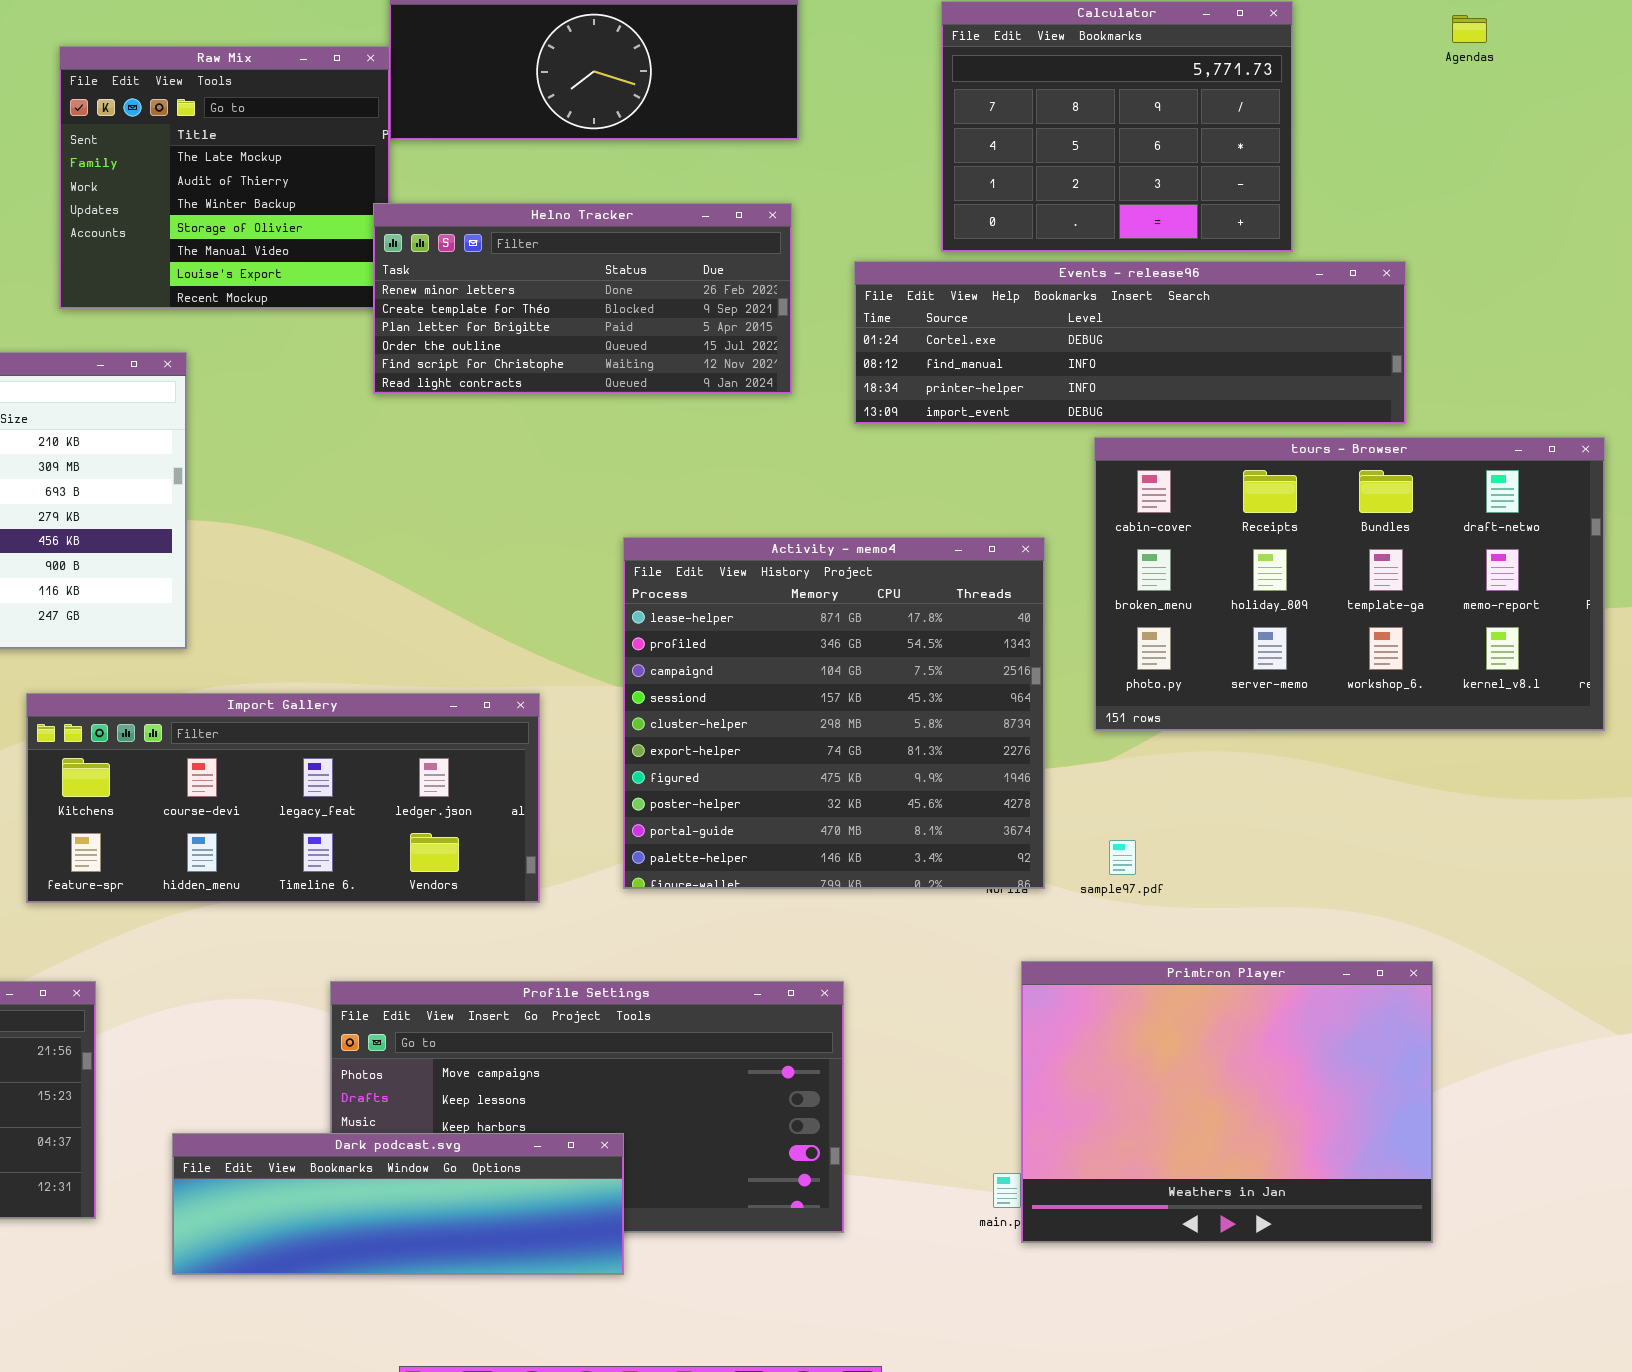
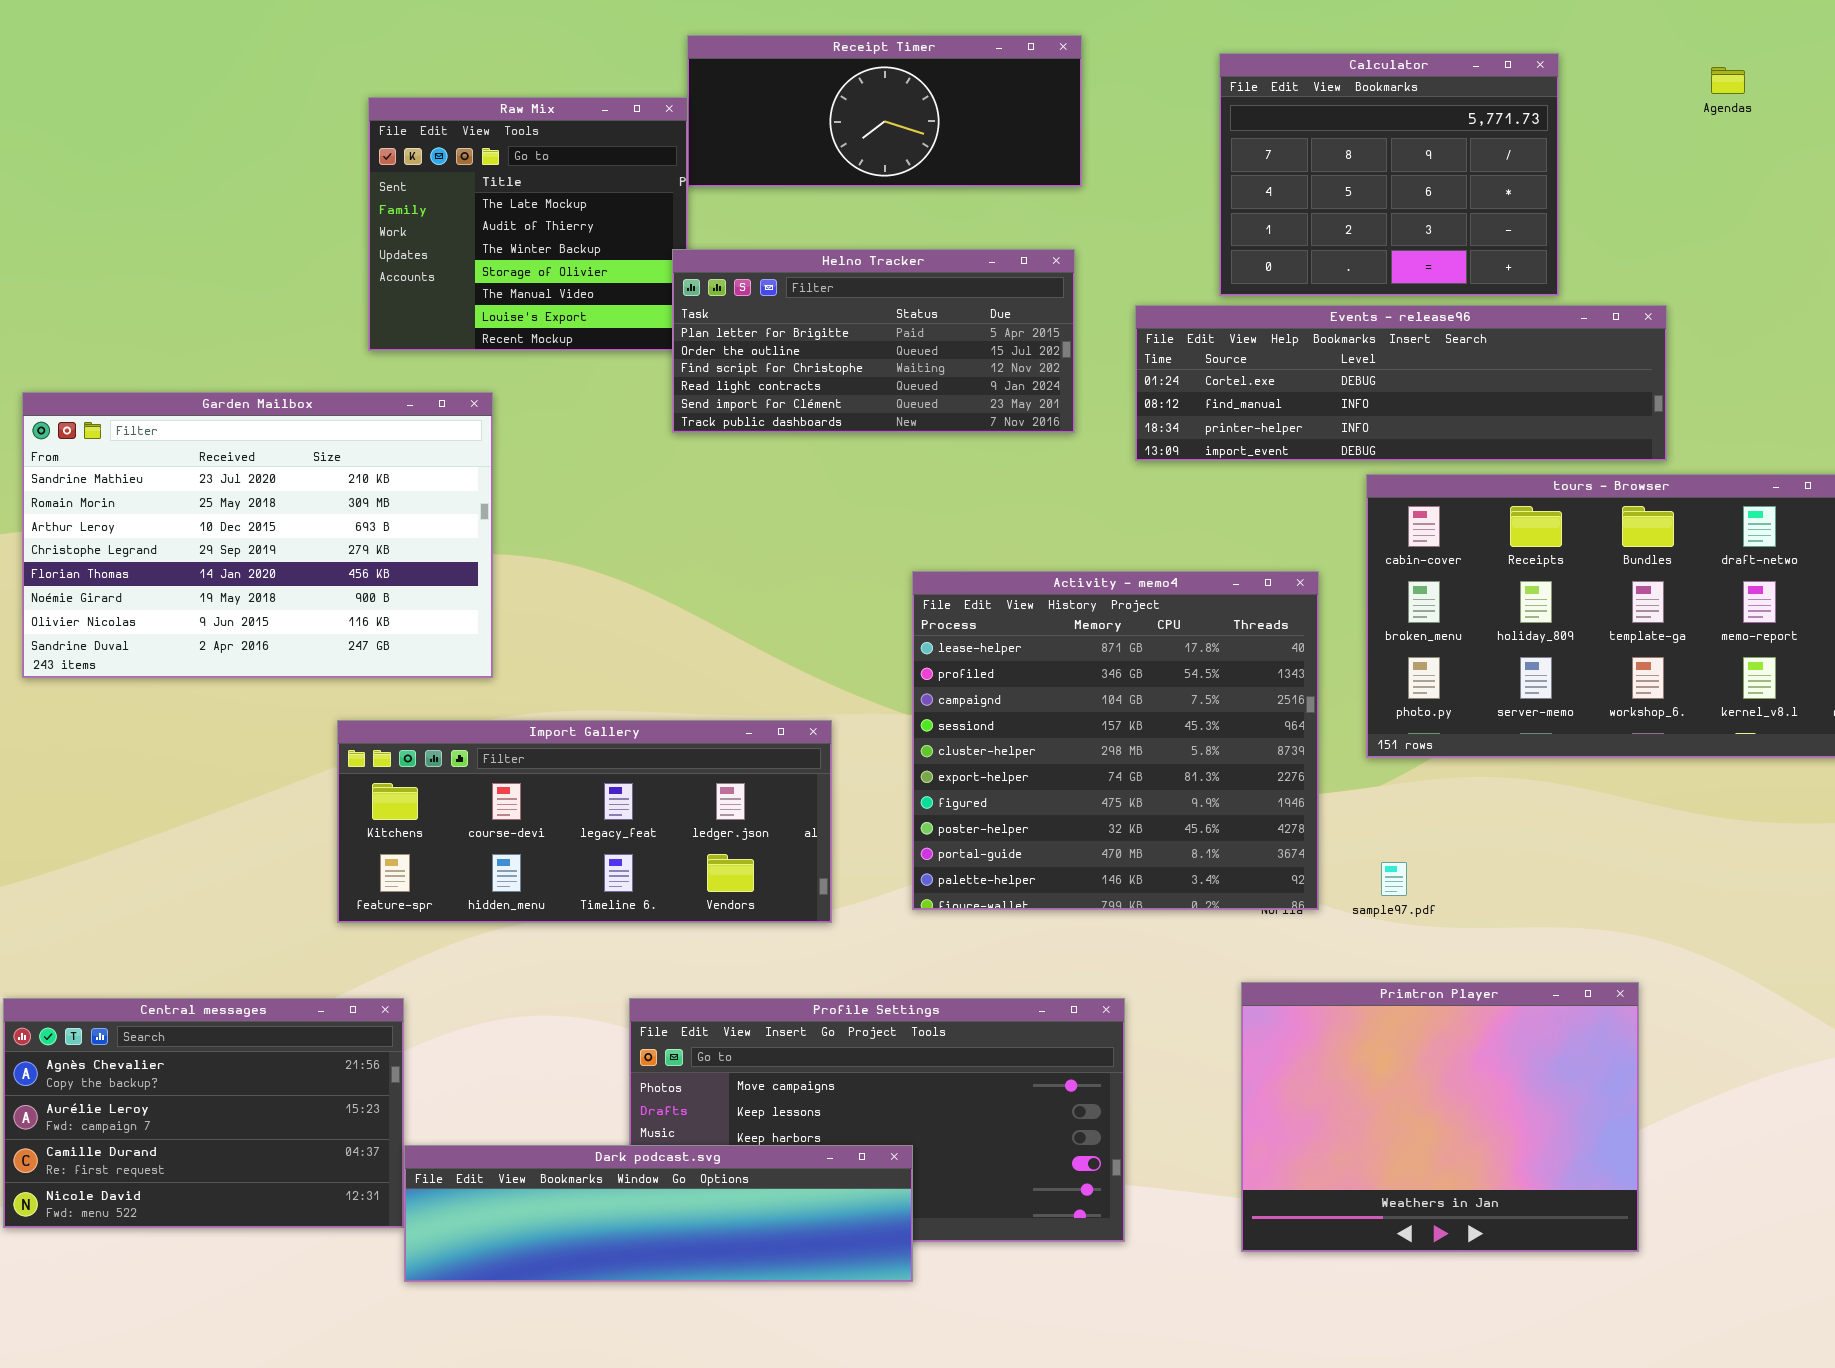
Helno Tracker: [373,203,792,394] -> [672,249,1075,433], scrolled down 2 rows
Primtron Player: [1021,961,1433,1243] -> [1241,982,1639,1252], moved
Dark podcast.svg: [172,1133,624,1275] -> [404,1145,913,1282], resized

